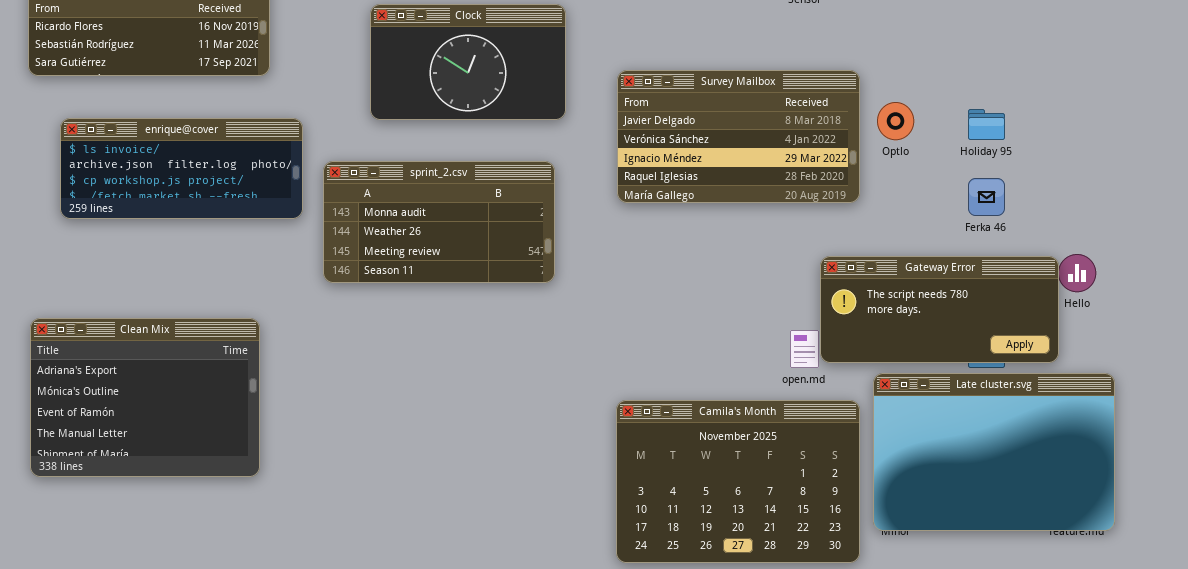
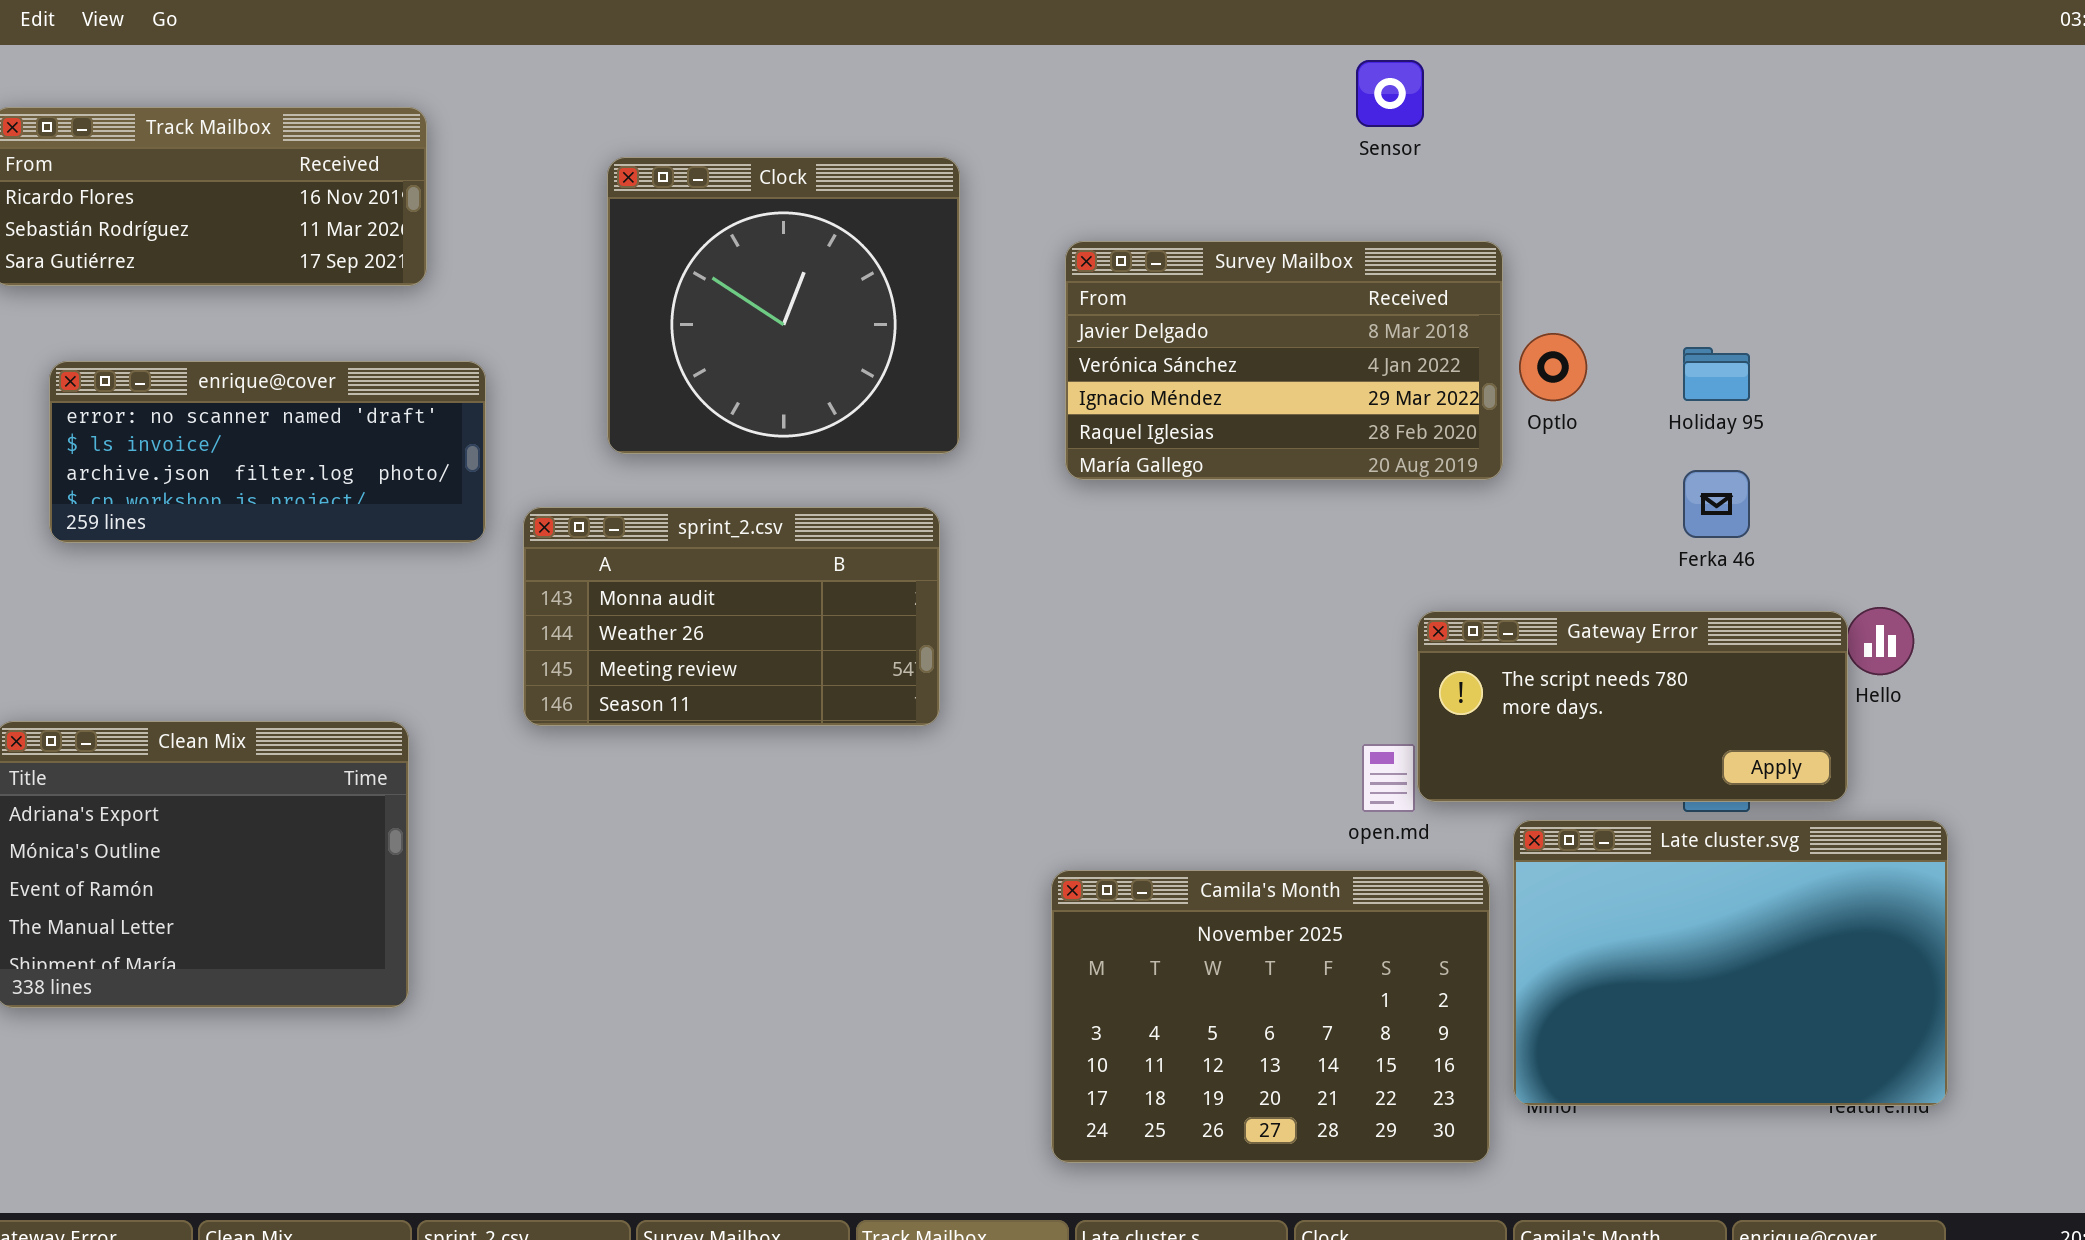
Clock: [370,4,566,120] -> [607,157,960,454], resized
Survey Mailbox: [617,70,860,203] -> [1065,241,1503,480], moved
enrique@cover: [60,118,303,219] -> [49,361,486,543], scrolled up 1 row
sprint_2.csv: [323,161,555,283] -> [523,507,940,726], moved

